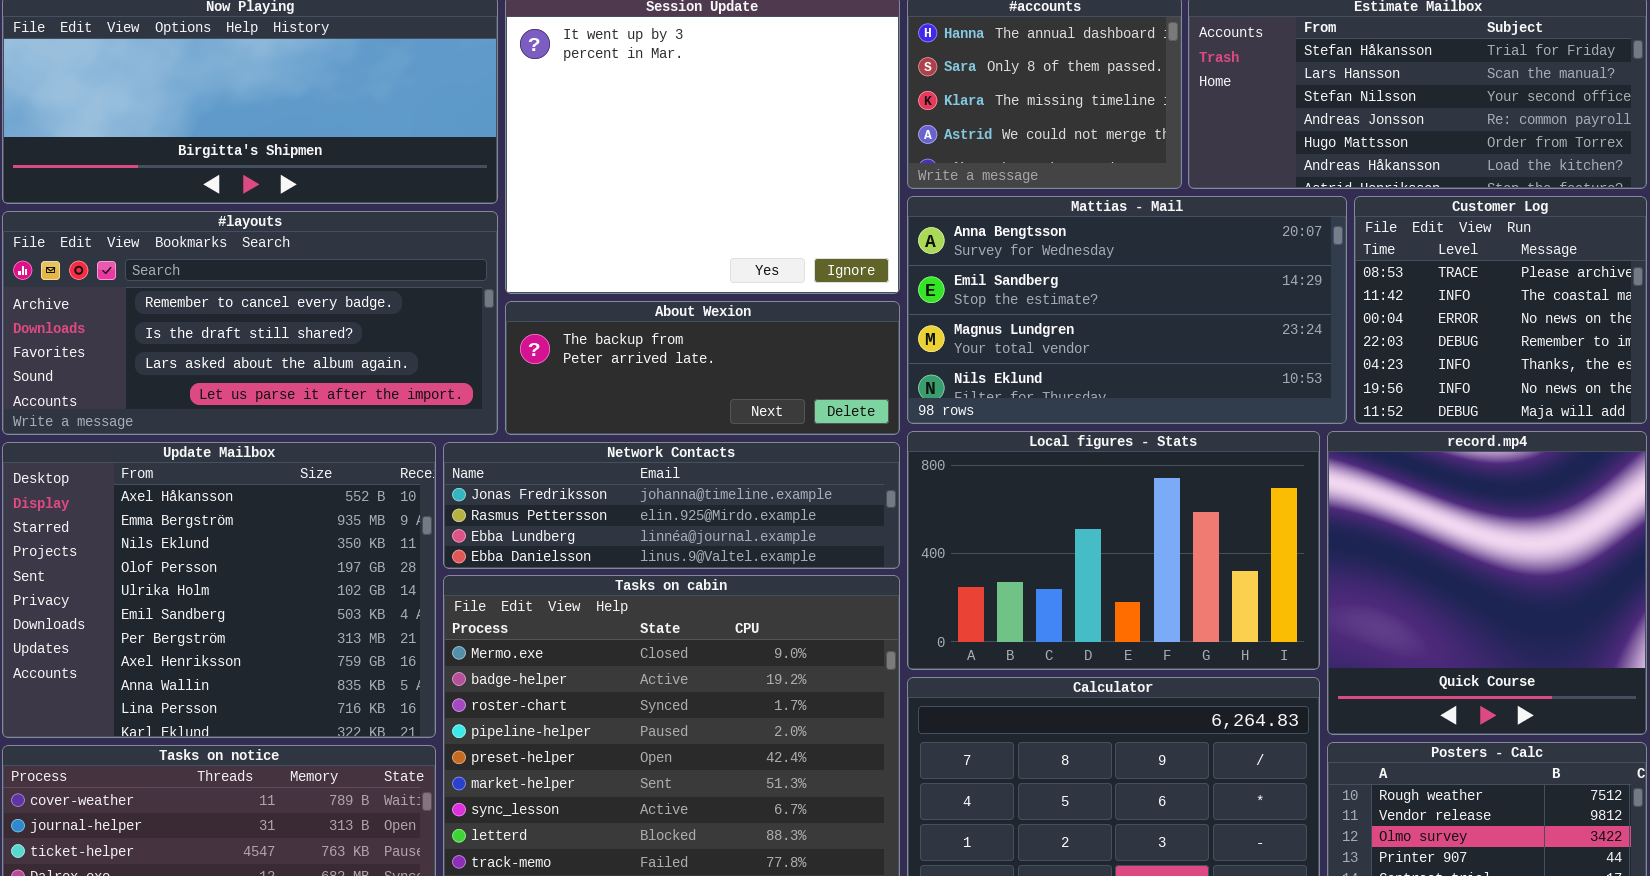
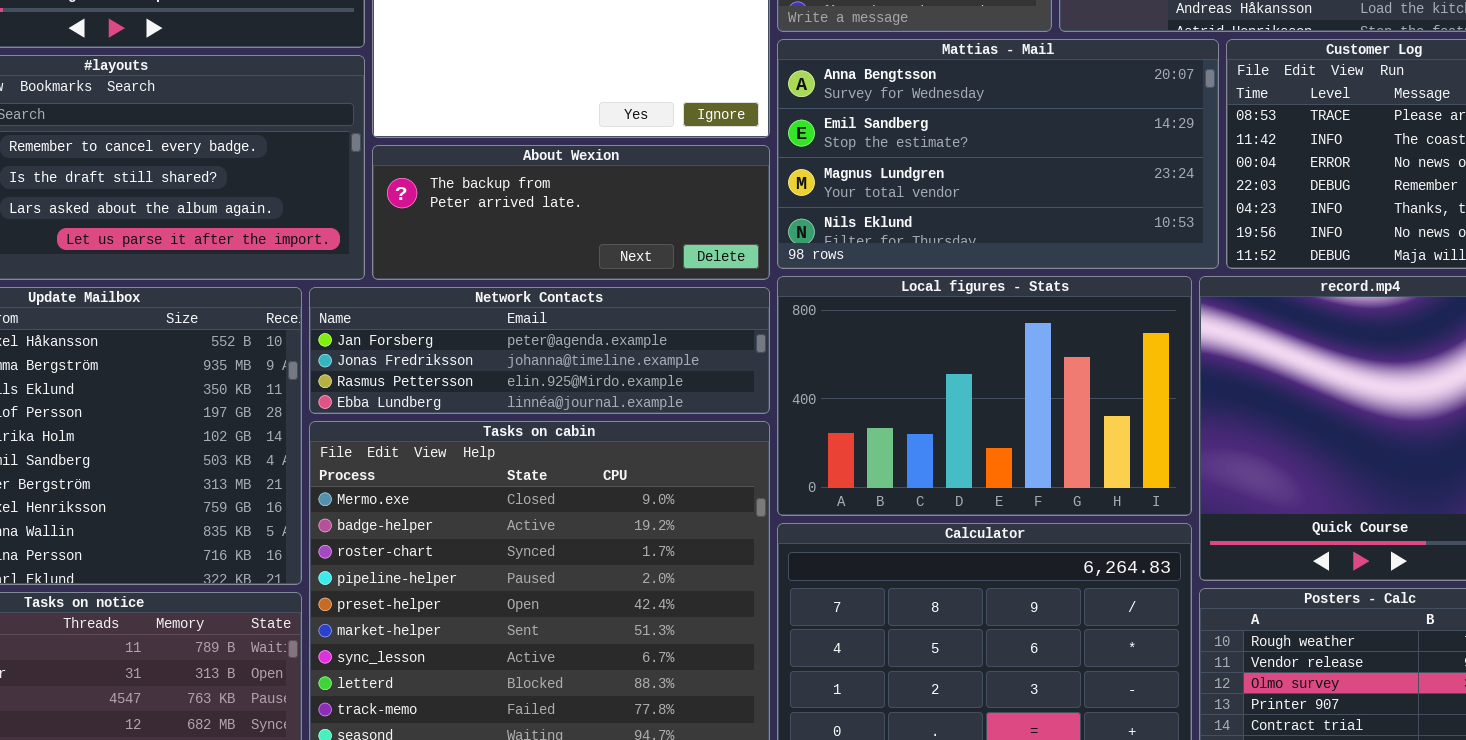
Network Contacts: [443,442,900,569] -> [309,287,770,414], scrolled up 1 row

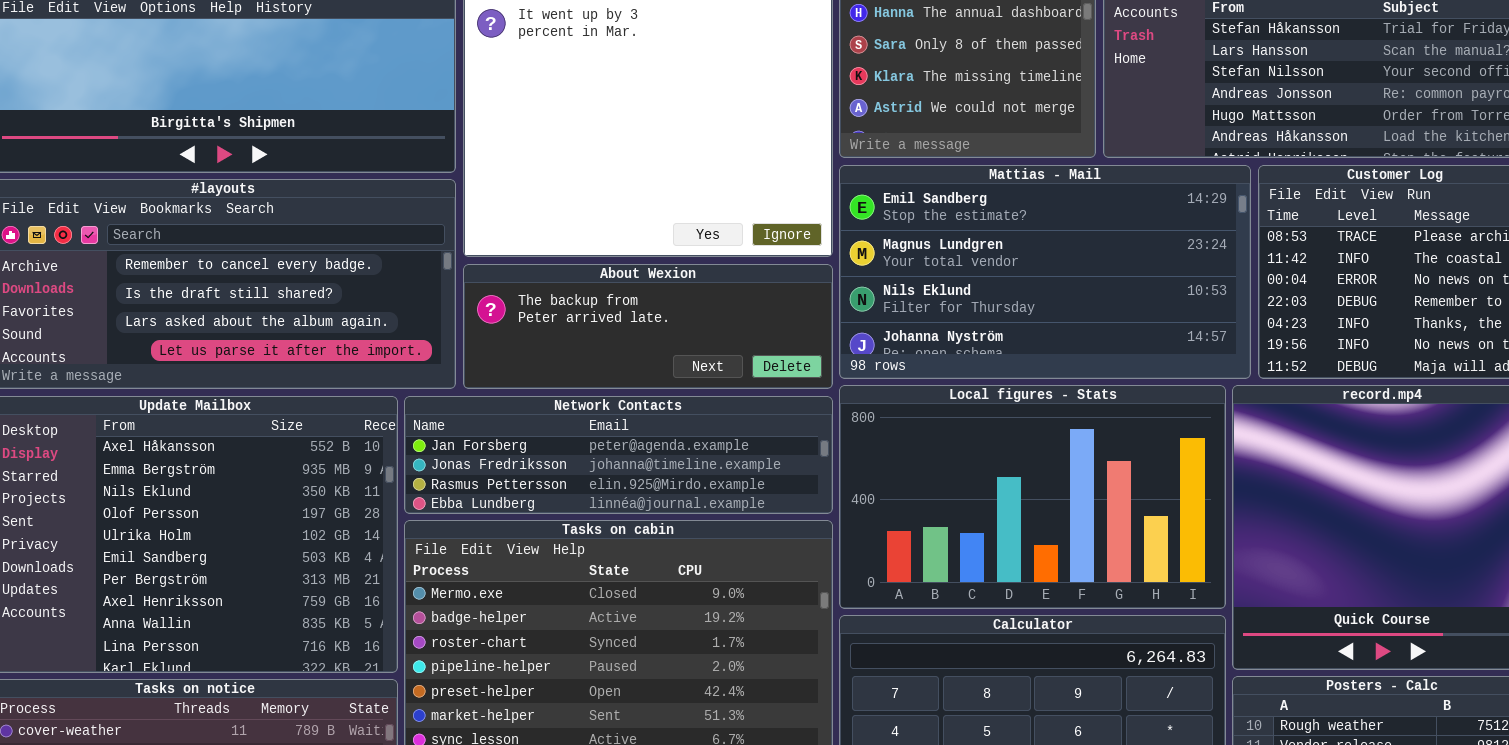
Mattias - Mail: [777,39,1219,269] -> [839,165,1251,379], scrolled down 1 row

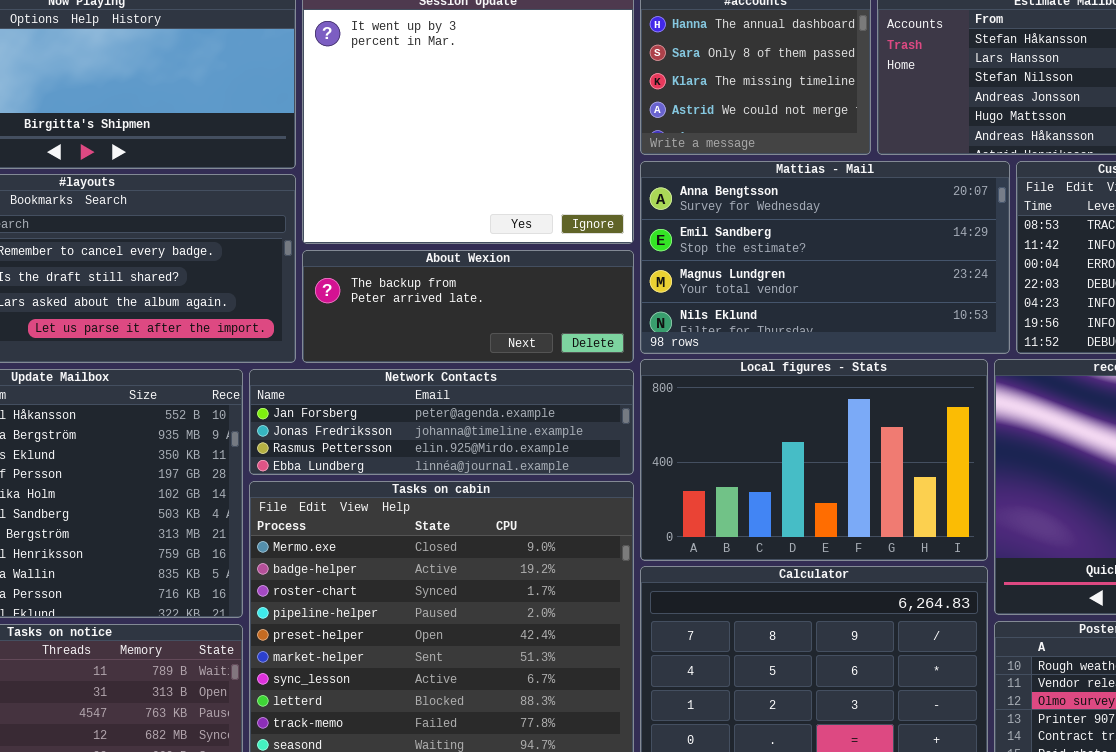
Mattias - Mail: [839,165,1251,379] -> [640,161,1010,354], scrolled up 1 row

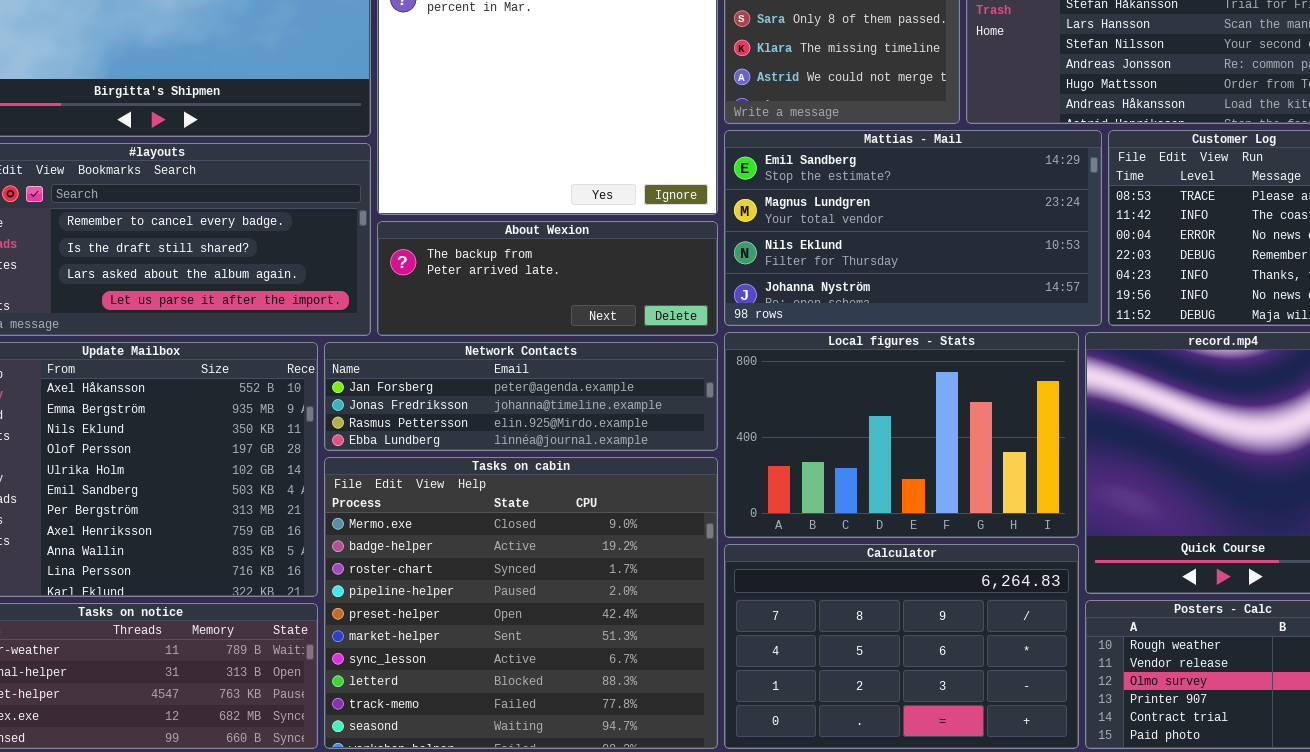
Mattias - Mail: [640,161,1010,354] -> [724,130,1102,326], scrolled down 1 row

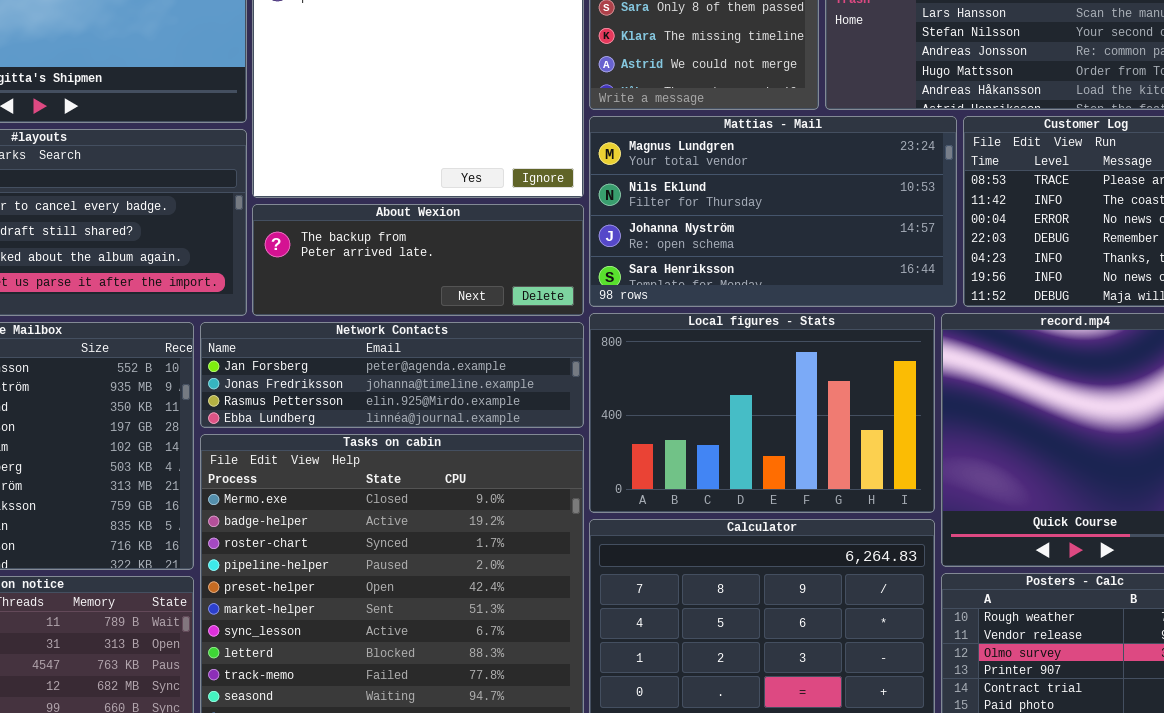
Mattias - Mail: [724,130,1102,326] -> [589,116,957,307], scrolled down 1 row

